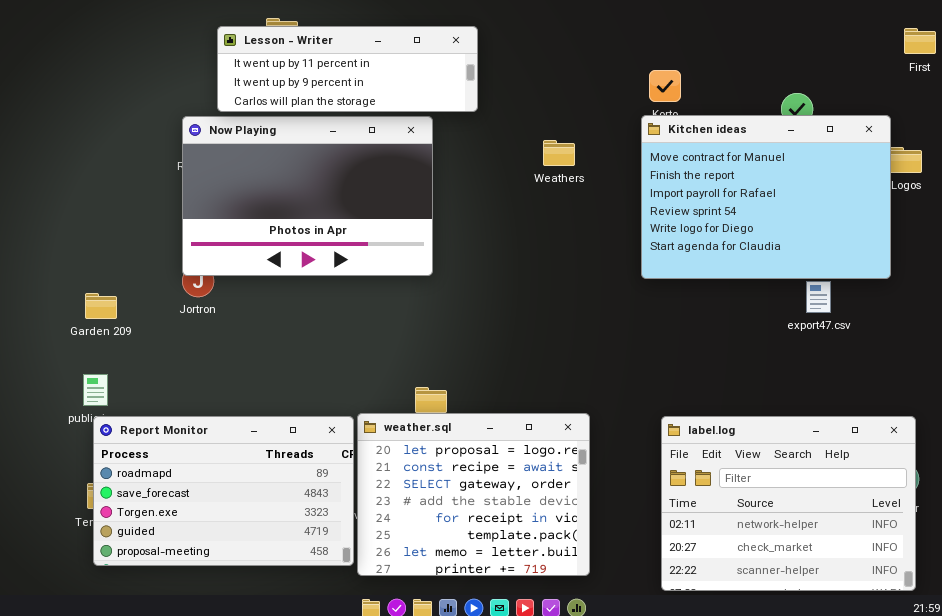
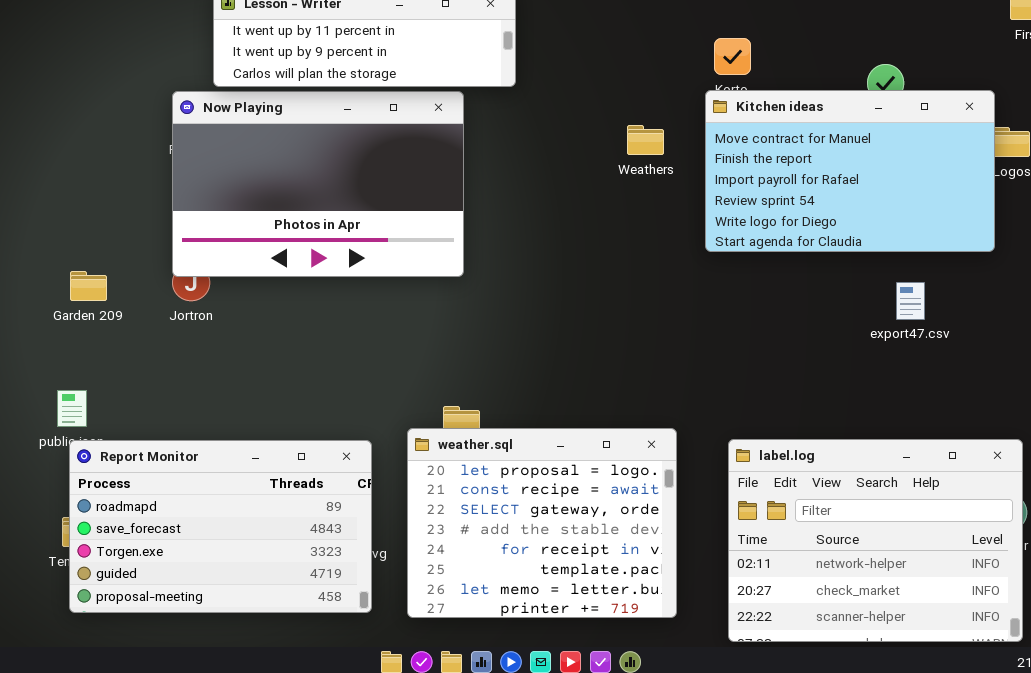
Kitchen ideas: [641,115,891,279] -> [705,90,995,252], resized
Weathers: [543,140,575,166] -> [627,125,664,155], moved
Garden 209: [85,293,117,319] -> [70,271,107,301], moved
weather.sql: [357,413,590,576] -> [407,428,677,618], moved

